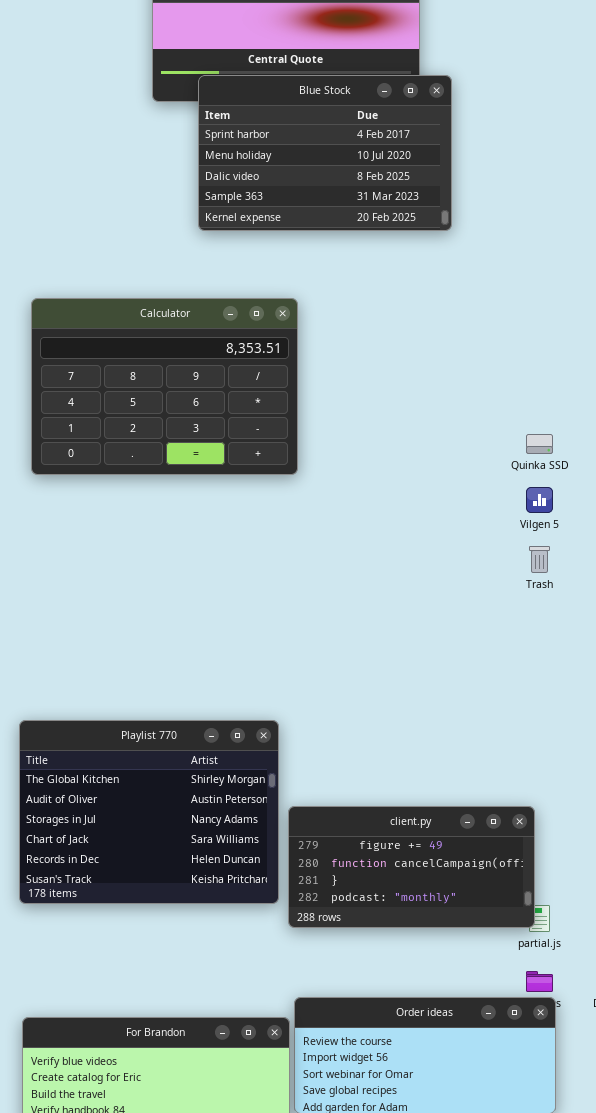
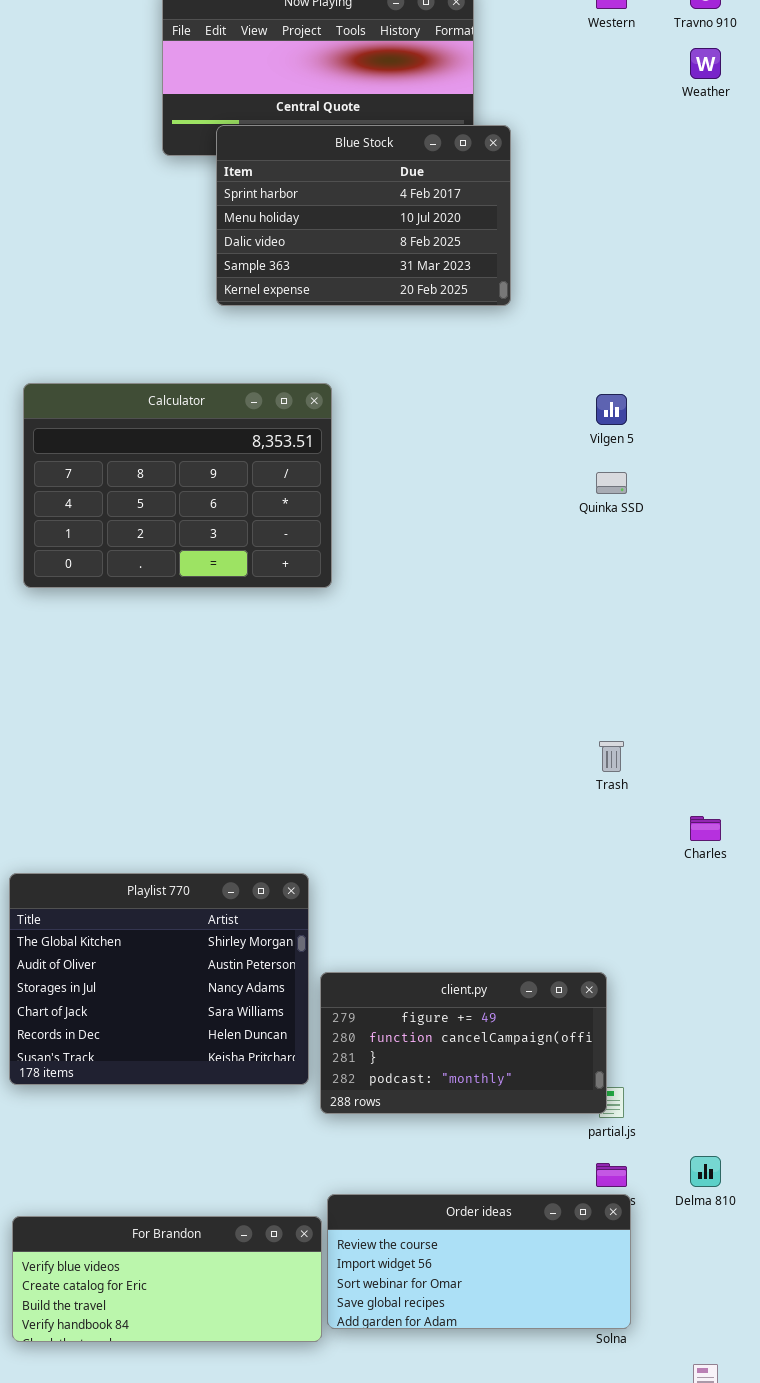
Quinka SSD: [526,434,553,454] -> [596,472,627,494], moved
Vilgen 5: [526,487,553,513] -> [596,394,627,425], moved
Trash: [529,546,550,573] -> [599,741,624,772], moved

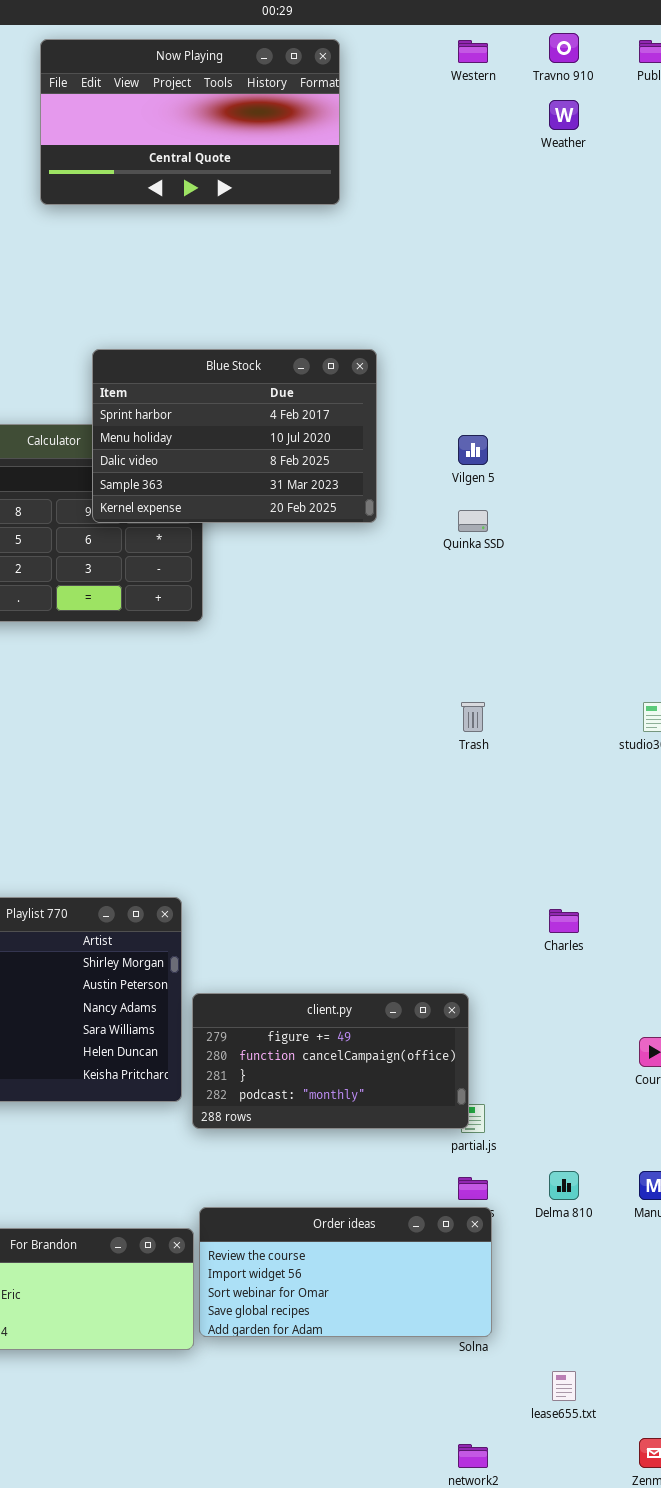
Blue Stock: [216,125,511,306] -> [92,349,377,523], moved
Trash: [599,741,624,772] -> [461,702,485,732], moved
Charles: [690,816,721,841] -> [549,909,579,933], moved

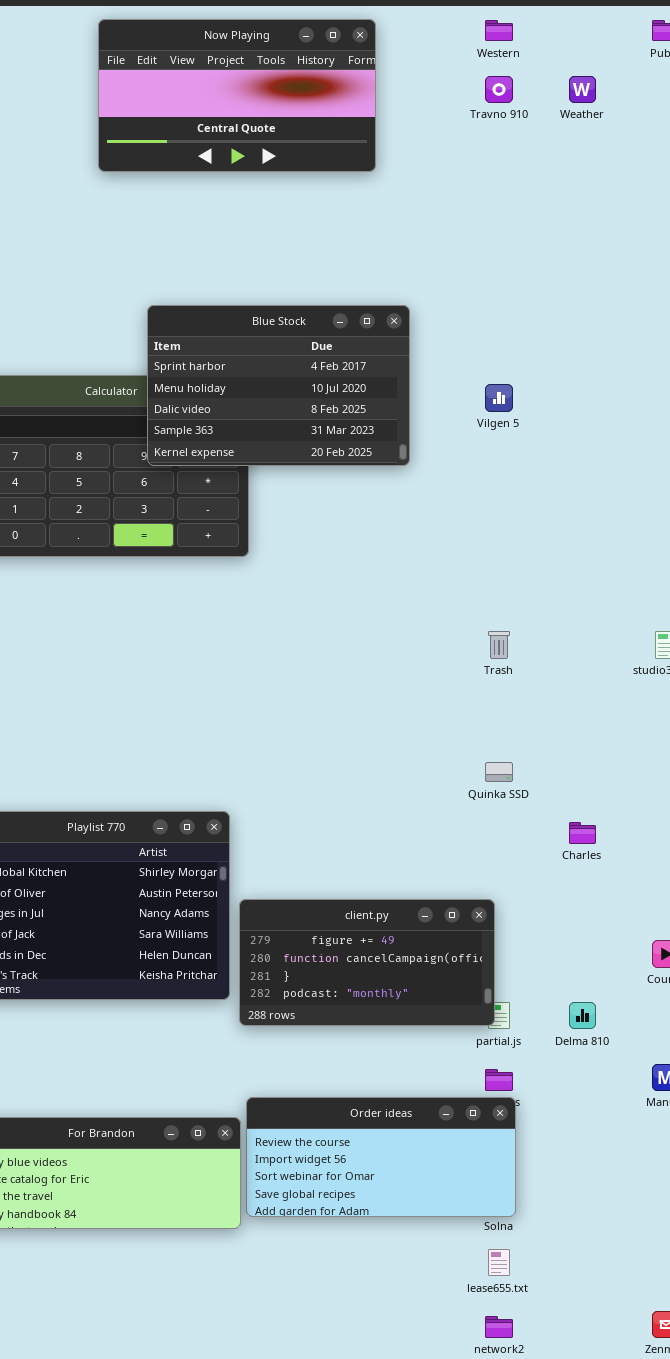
Travno 910: [549,33,579,63] -> [485,76,513,103], moved
Quinka SSD: [458,510,488,532] -> [485,762,513,782], moved
Delma 810: [549,1171,579,1200] -> [569,1002,596,1029], moved
lease655.txt: [552,1371,576,1401] -> [488,1249,510,1276], moved

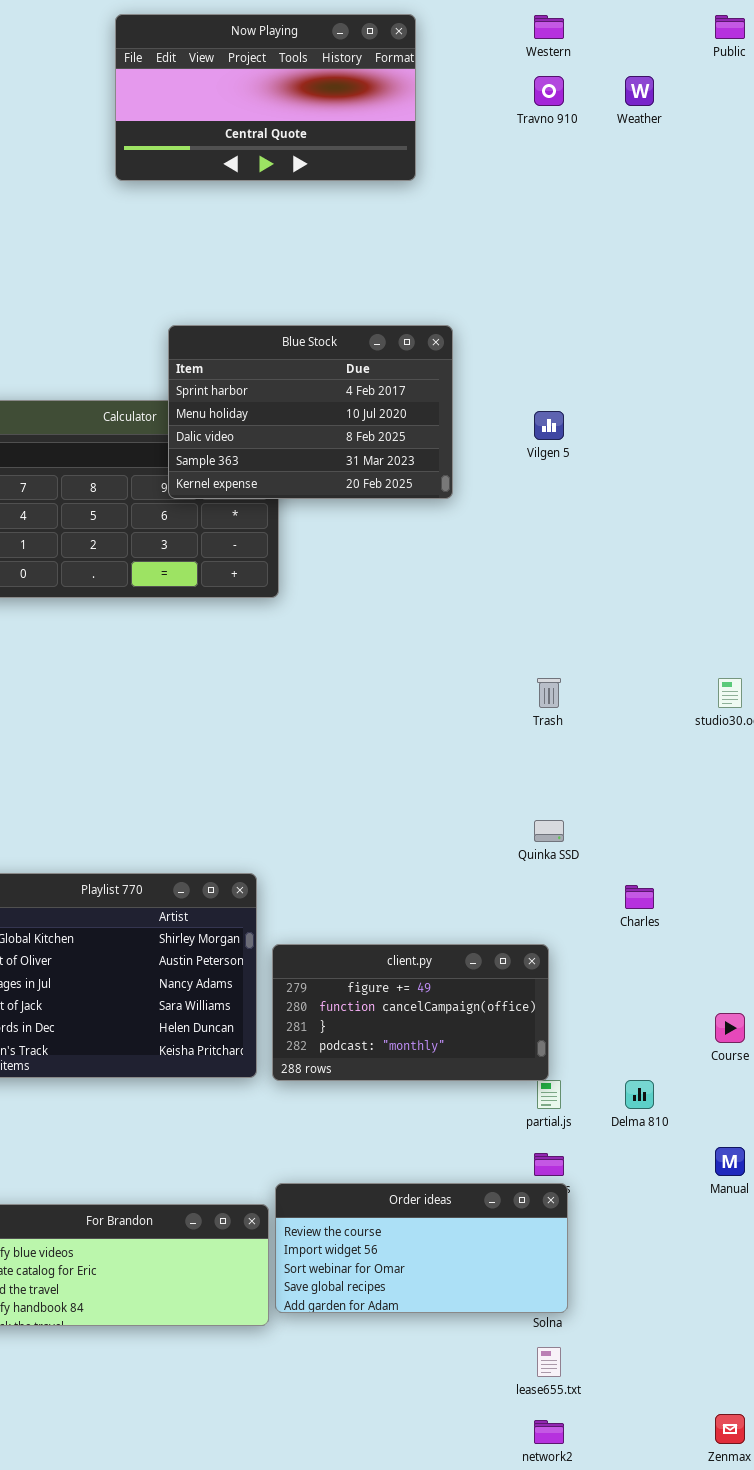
client.py: [239,899,495,1026] -> [272,944,549,1081], moved

